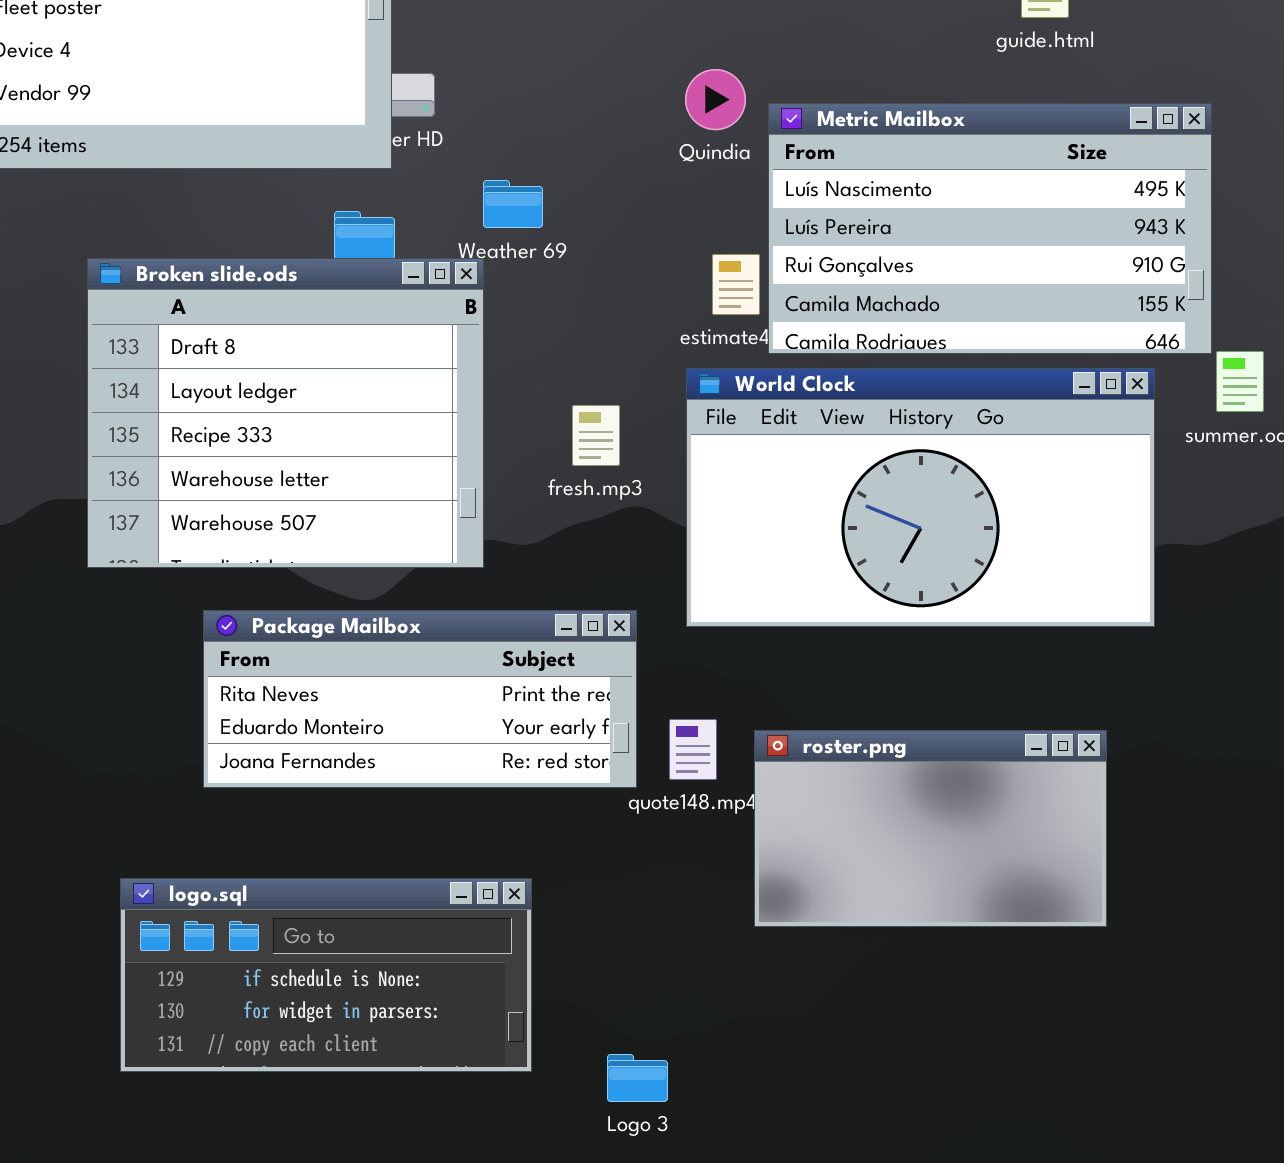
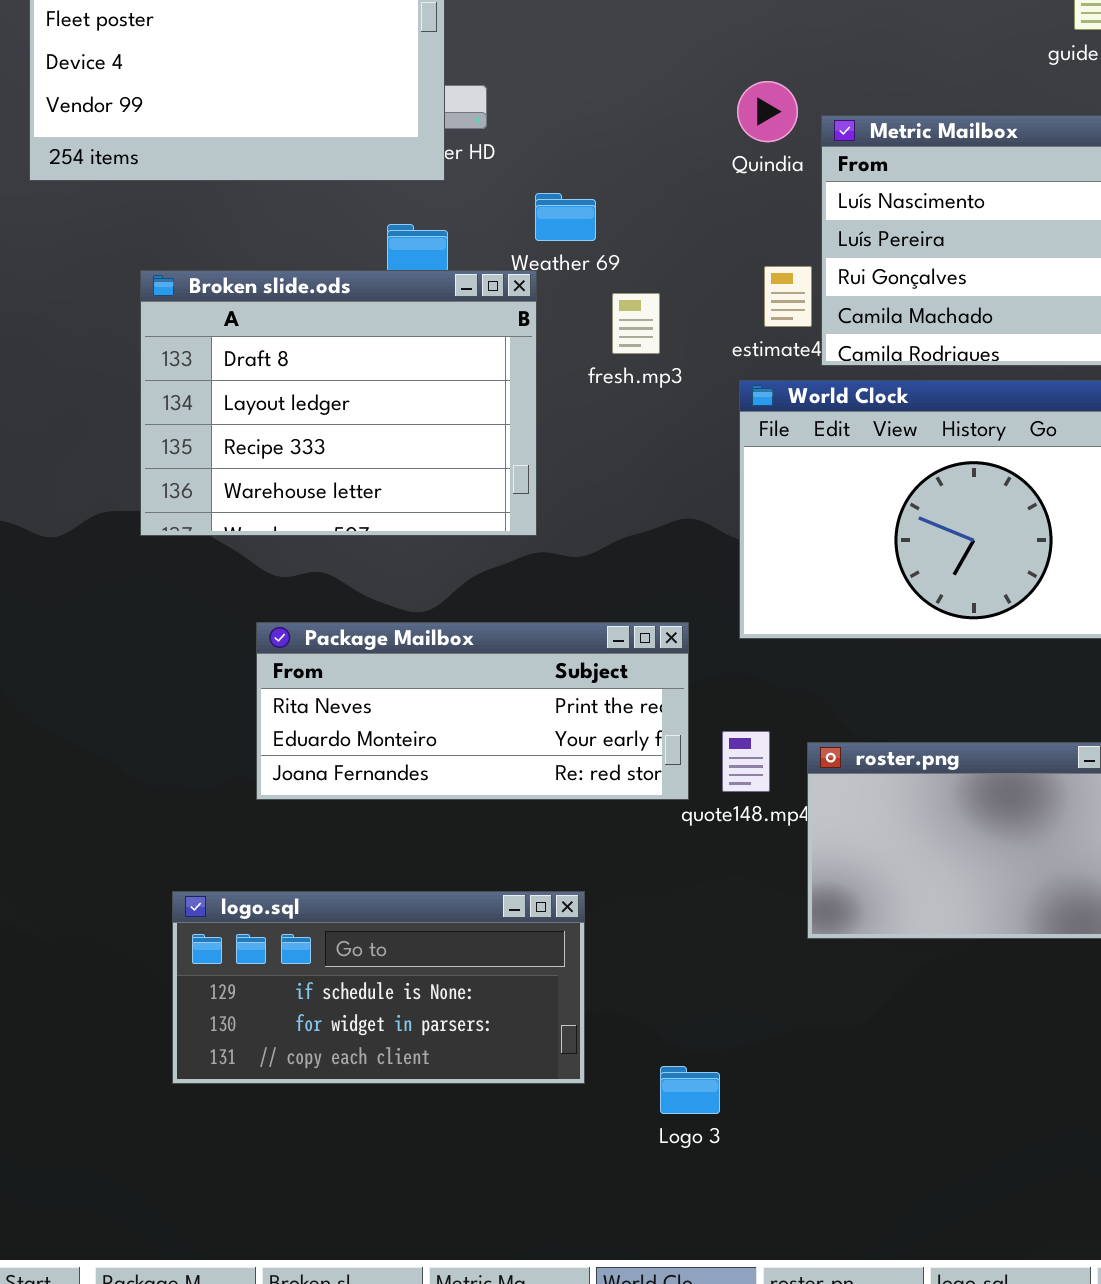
Broken slide.ods: [87,258,484,568] -> [140,270,537,536], resized
fresh.mp3: [572,405,620,466] -> [612,293,660,354], moved

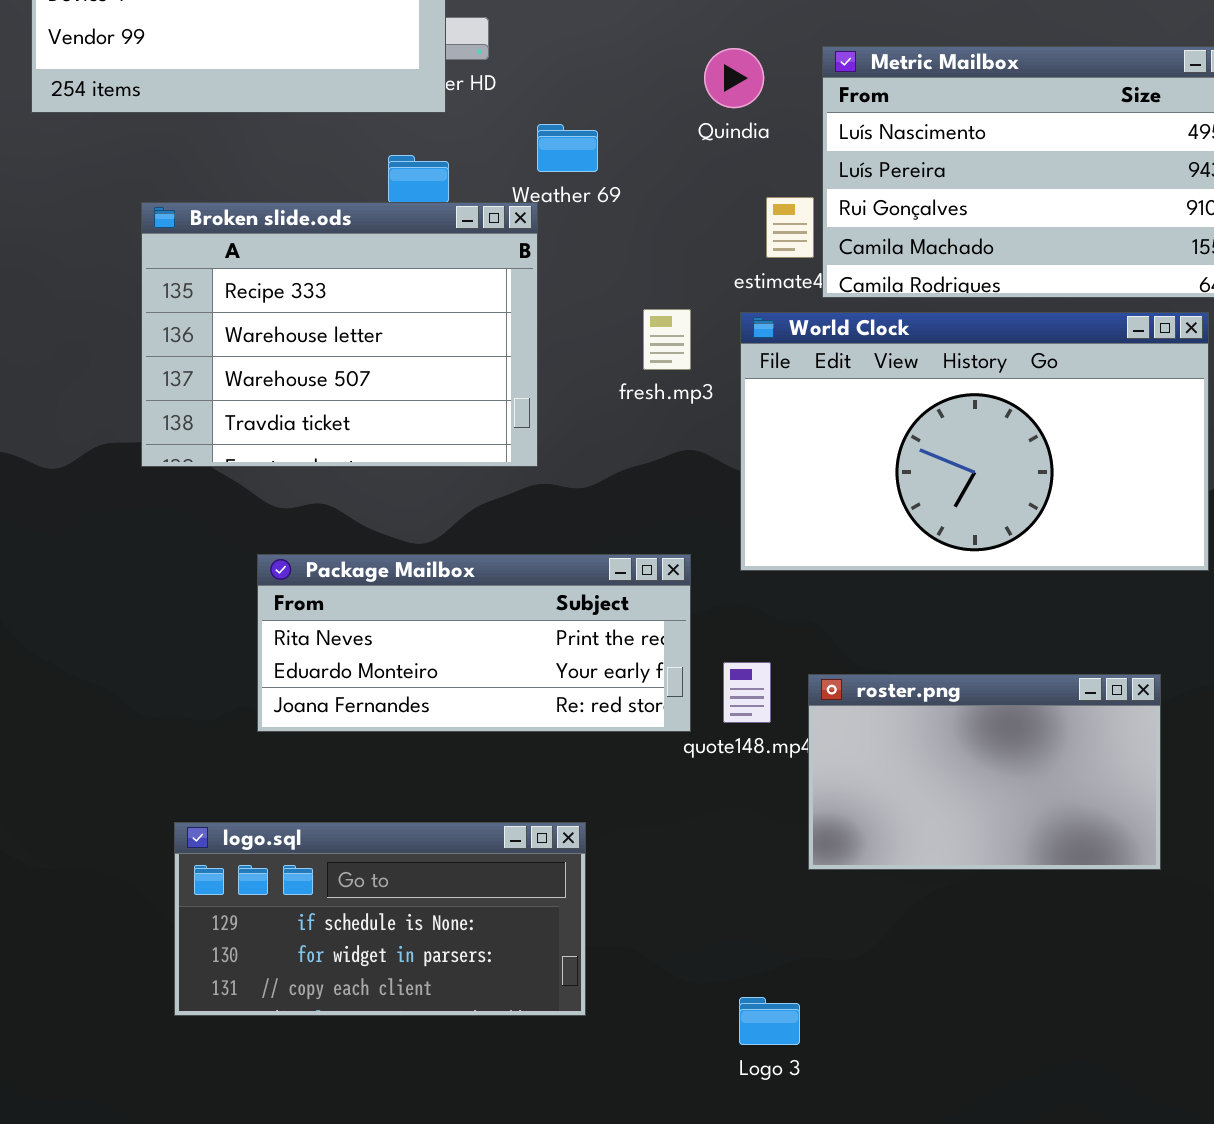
Quindia: [737,81,798,142] -> [704,48,764,108], moved
Broken slide.ods: [140,270,537,536] -> [141,202,538,467], scrolled down 2 rows
fresh.mp3: [612,293,660,354] -> [643,309,691,370], moved
Logo 3: [660,1066,720,1114] -> [739,997,800,1045], moved

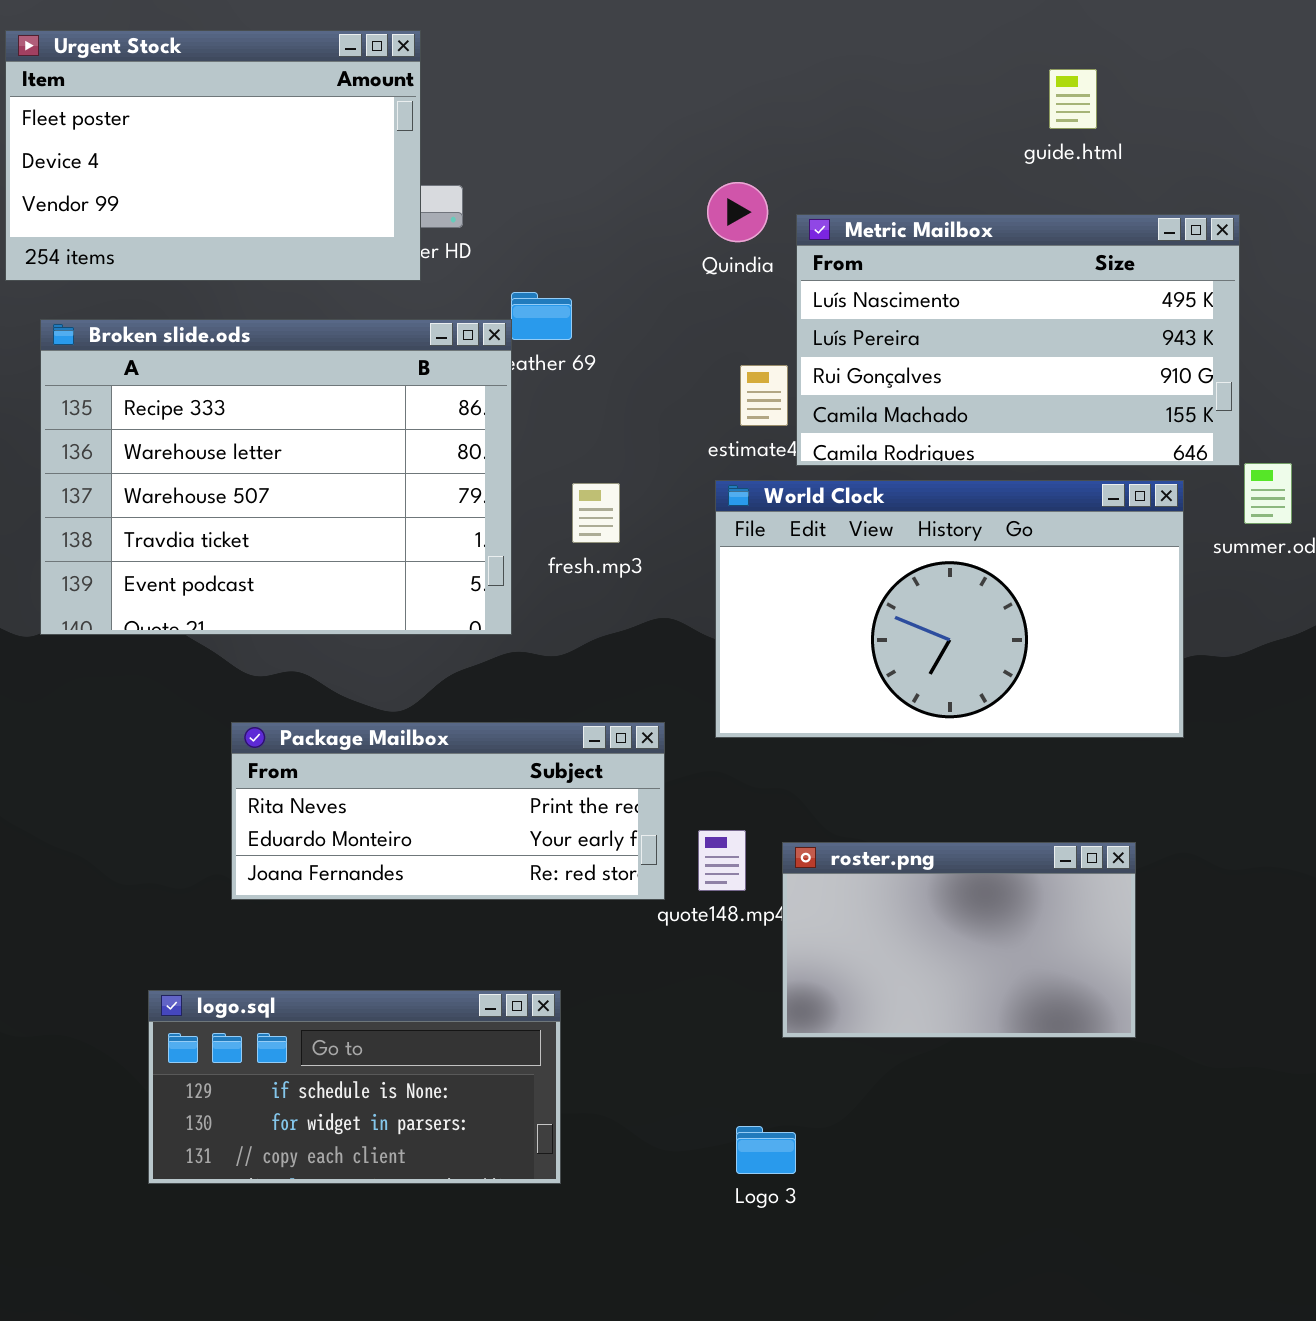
Quindia: [704,48,764,108] -> [707,182,768,242], moved
Broken slide.ods: [141,202,538,467] -> [40,319,512,635], resized
fresh.mp3: [643,309,691,370] -> [572,483,620,543], moved
Logo 3: [739,997,800,1045] -> [736,1126,796,1174], moved

